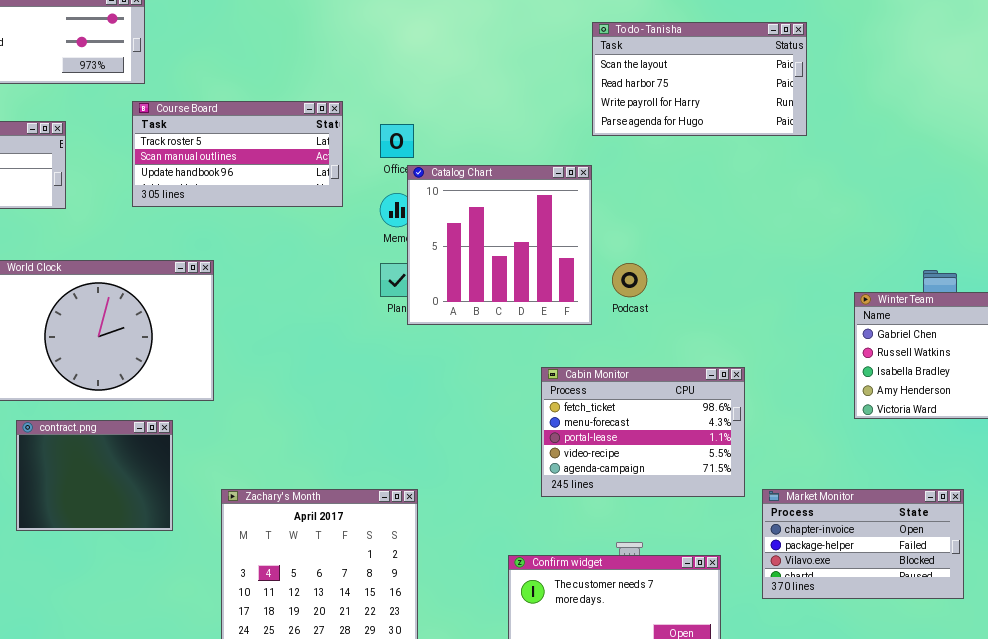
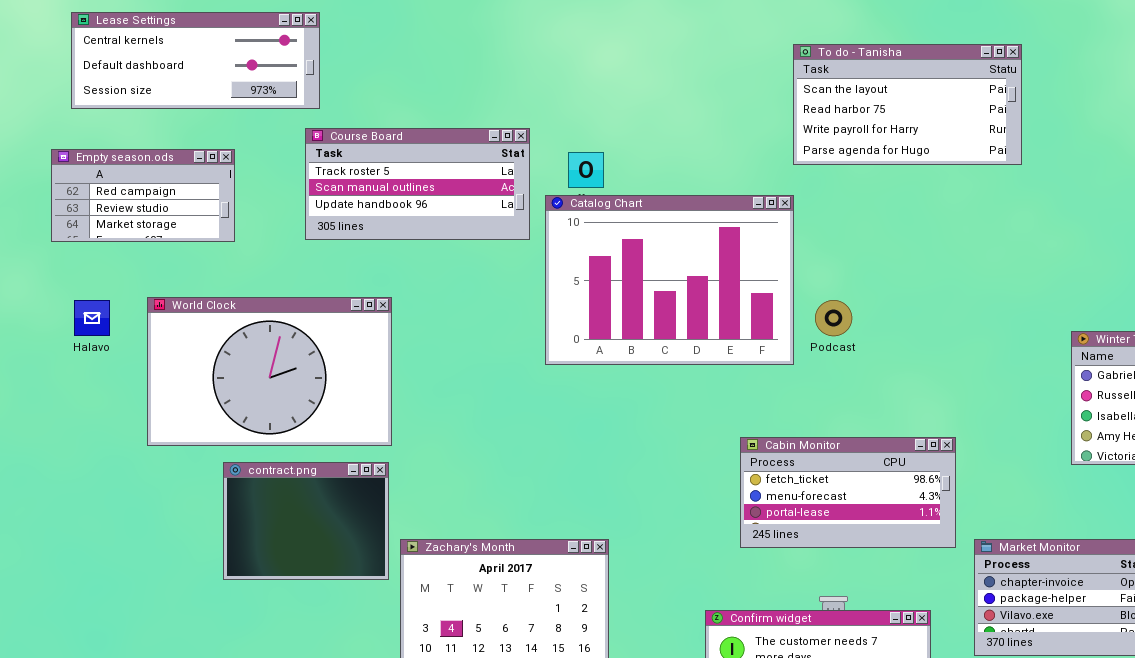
Catalog Chart: [407,165,592,325] -> [545,195,794,365], resized
Cabin Monitor: [541,367,745,497] -> [740,437,956,548], resized
contract.png: [16,420,173,531] -> [223,462,389,580], moved

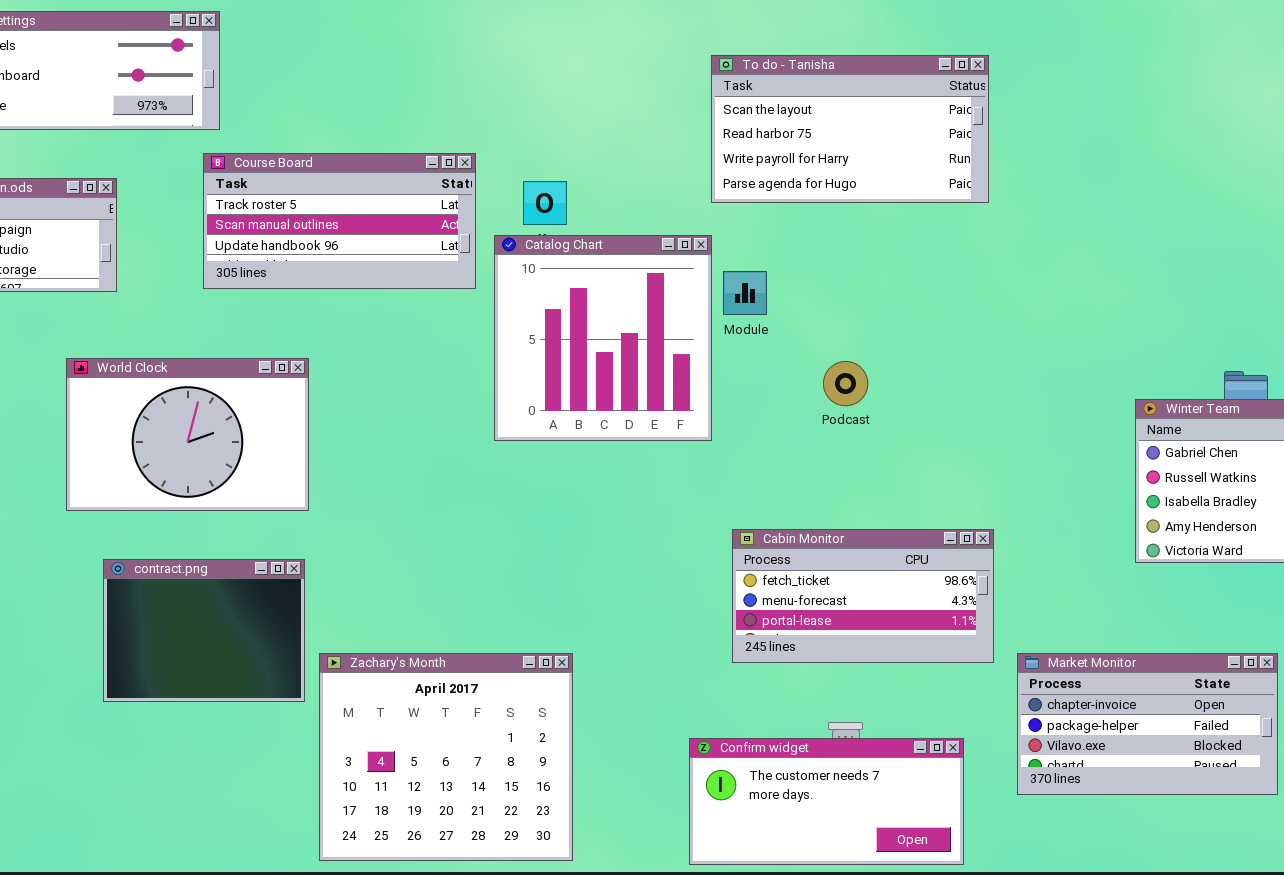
To do - Tanisha: [793,44,1022,165] -> [711,55,989,203], moved
Catalog Chart: [545,195,794,365] -> [494,235,712,441], resized
World Clock: [147,297,392,446] -> [66,358,309,511], resized

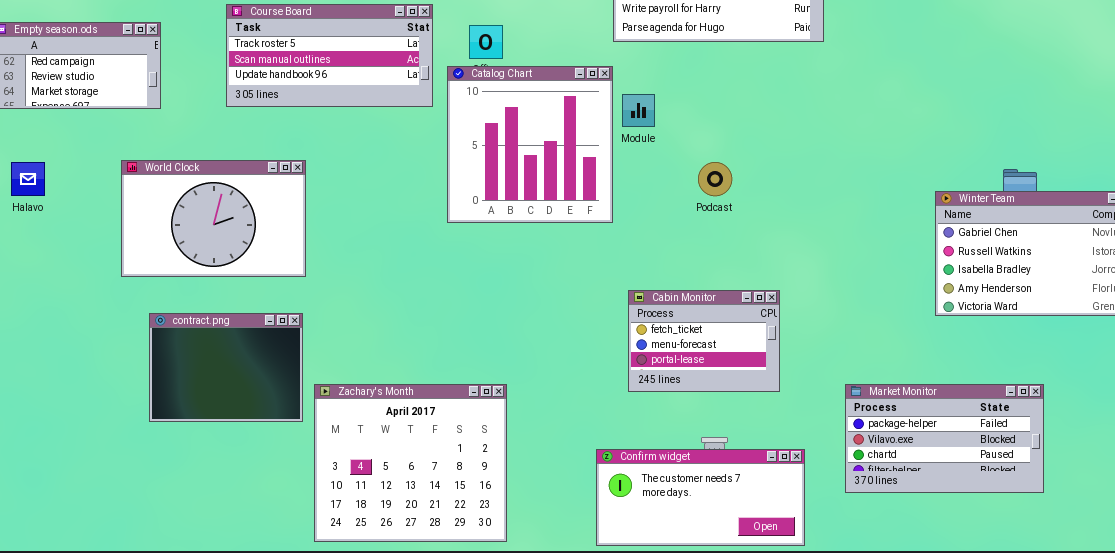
Cabin Monitor: [732,529,994,663] -> [628,290,780,392], resized
Market Monitor: [1017,653,1278,795] -> [845,384,1044,493], scrolled down 1 row

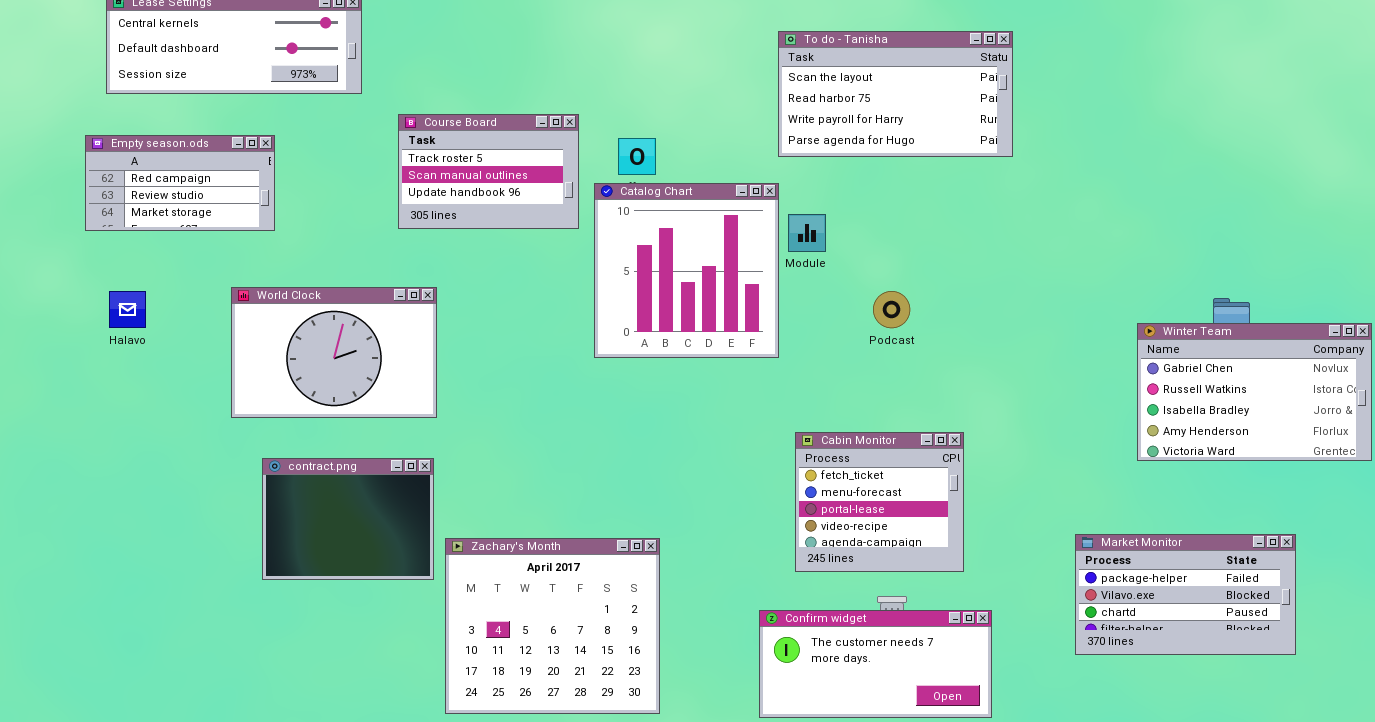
Course Board: [226,4,433,107] -> [398,114,579,229], resized
Cabin Monitor: [628,290,780,392] -> [795,432,964,572], resized
Market Monitor: [845,384,1044,493] -> [1075,534,1296,655], moved

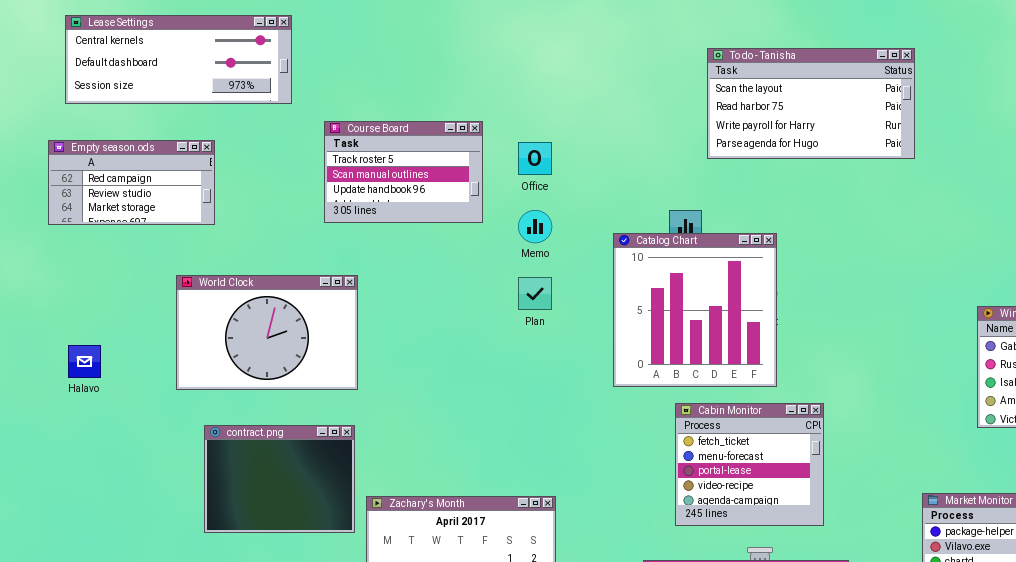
To do - Tanisha: [778,31,1013,157] -> [707,48,915,159], moved
Catalog Chart: [594,183,779,358] -> [613,233,777,387], moved
Halavo: [109,291,146,328] -> [68,345,101,378], moved

